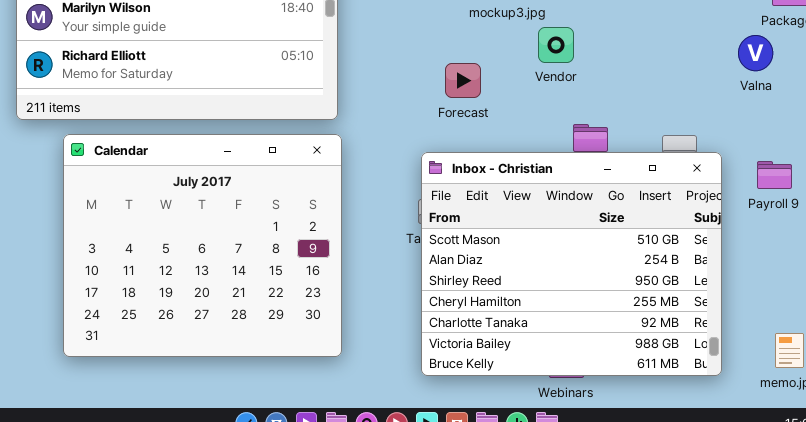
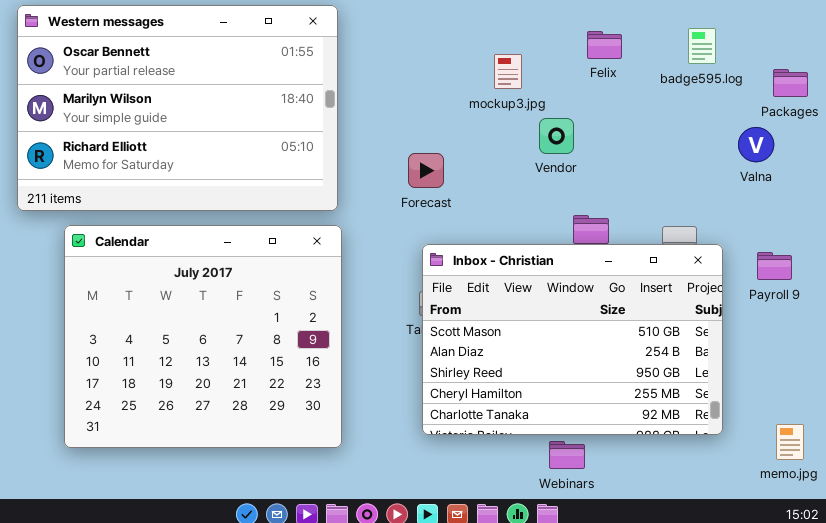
Forecast: [445,63,481,98] -> [408,153,444,188], moved
Inbox - Christian: [421,152,722,376] -> [422,244,723,435], resized

